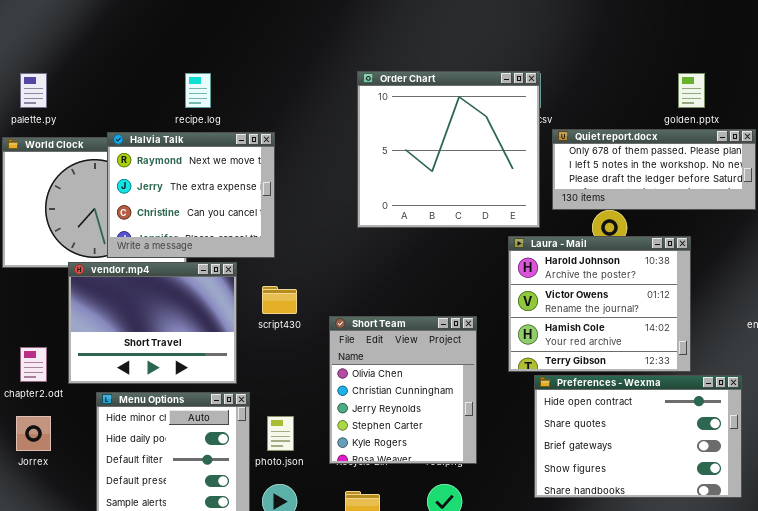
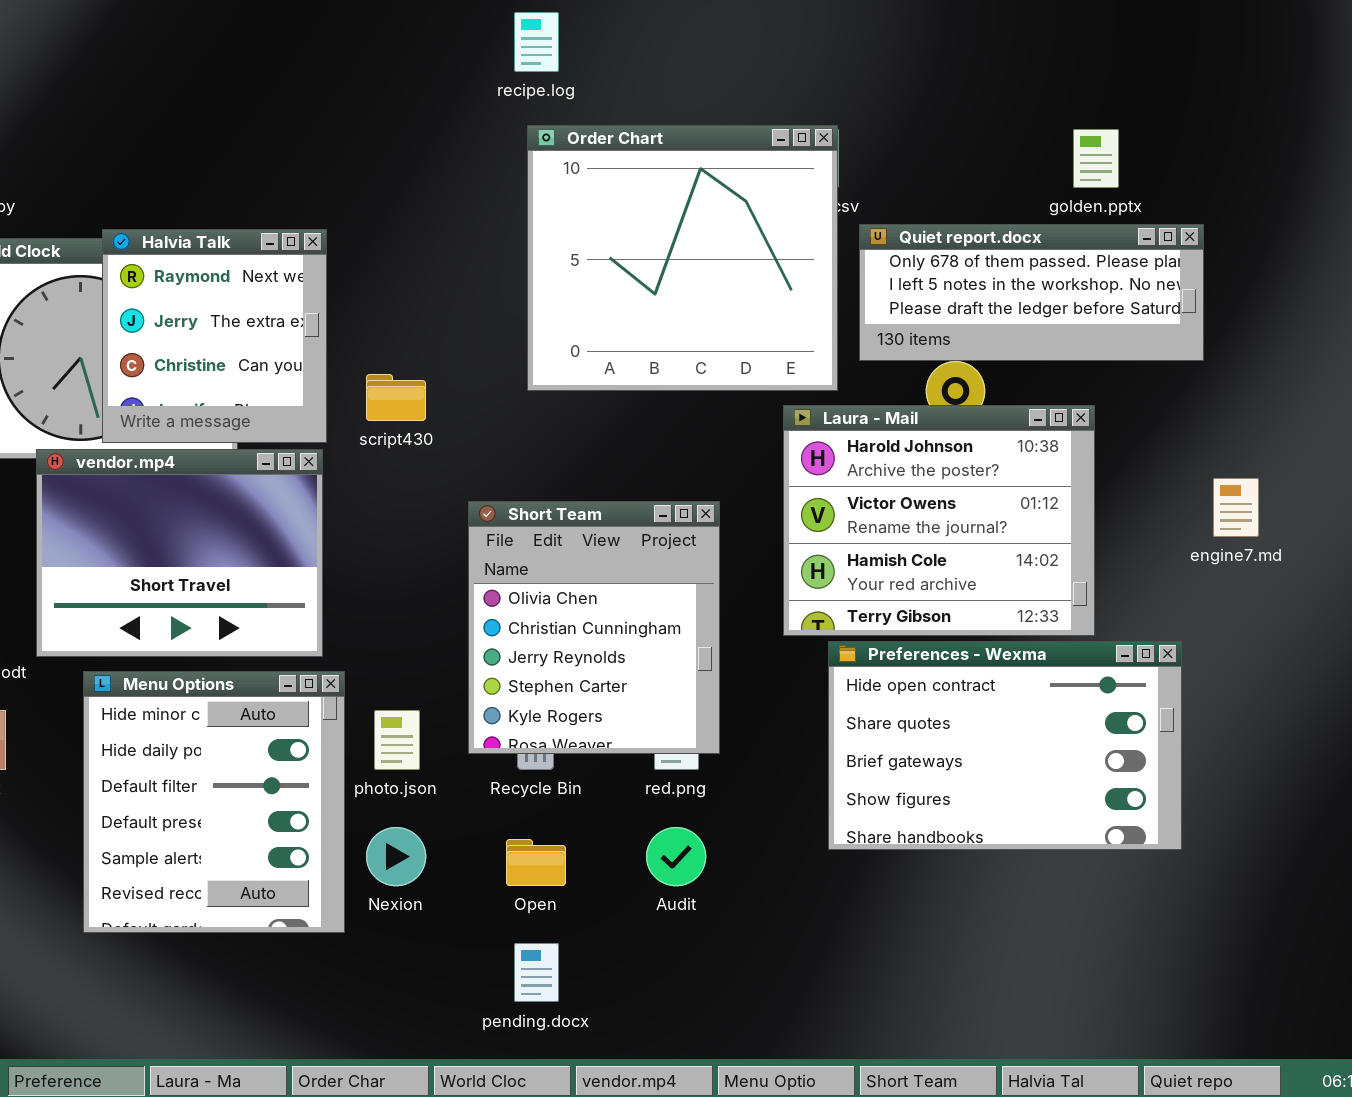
recipe.log: [185,73,211,108] -> [514,12,559,72], moved
Halvia Talk: [107,132,275,258] -> [102,229,327,443], resized
script430: [262,286,297,314] -> [366,374,426,421], moved
Short Team: [329,316,477,464] -> [468,501,720,754], moved

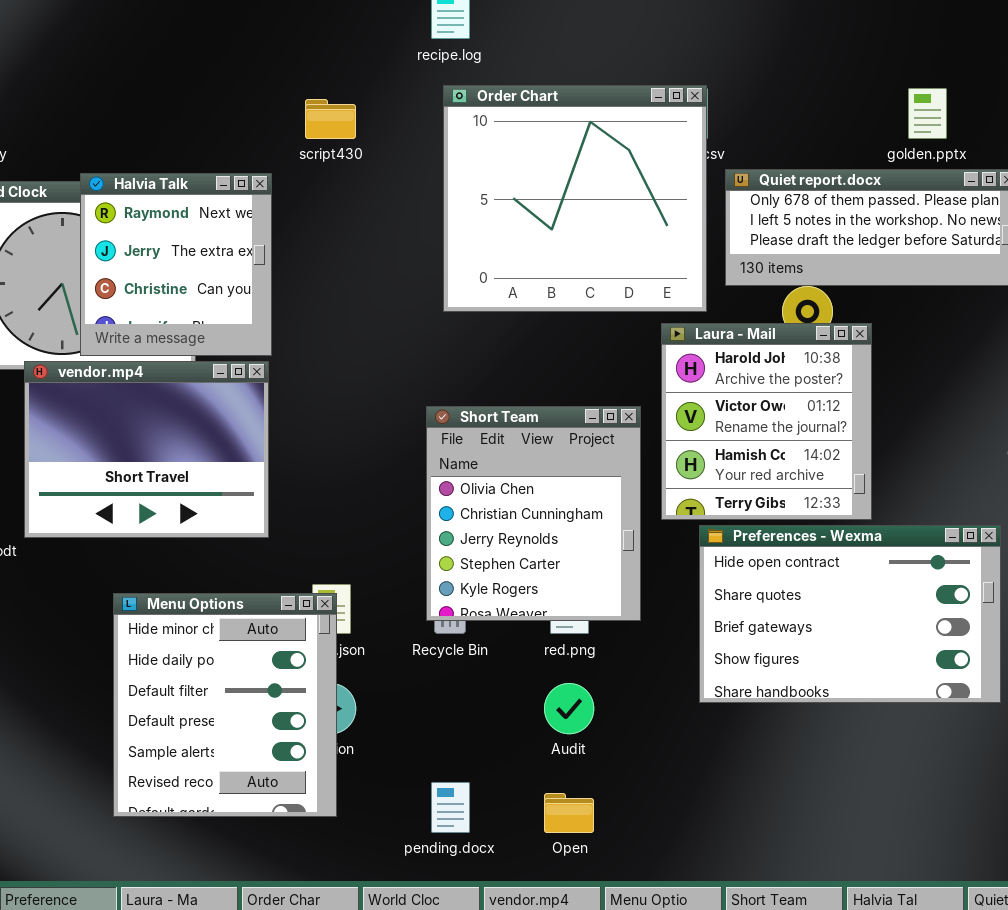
script430: [366,374,426,421] -> [305,99,356,139], moved
Laura - Mail: [783,405,1095,636] -> [661,323,872,520], resized
Short Team: [468,501,720,754] -> [426,406,641,621], moved
Menu Options: [83,671,345,933] -> [113,593,337,817], moved
Open: [506,839,566,886] -> [544,793,594,833], moved

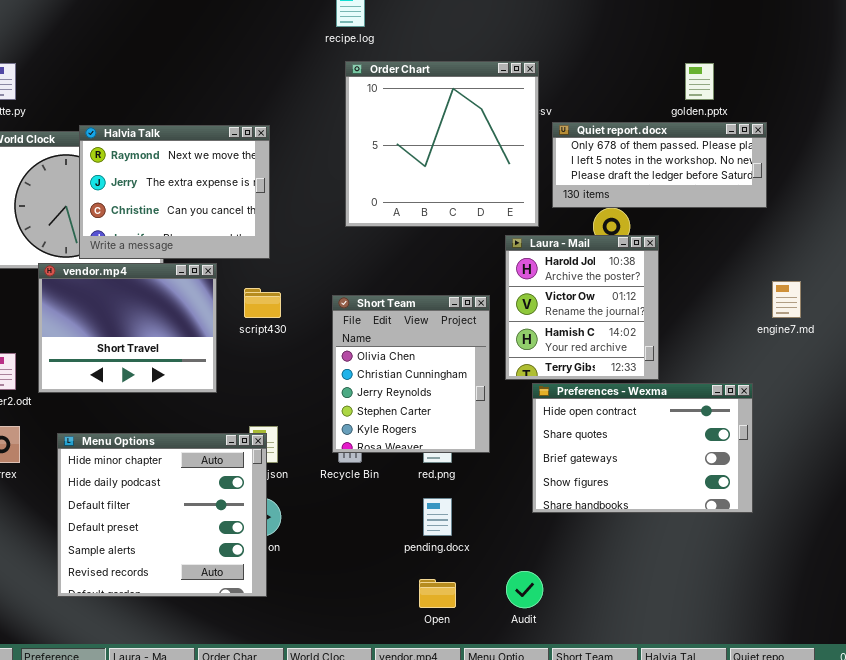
script430: [305,99,356,139] -> [244,288,281,318], moved
Halvia Talk: [80,173,272,356] -> [79,125,270,259], resized
Menu Options: [113,593,337,817] -> [57,433,267,597], resized
Audit: [544,683,594,734] -> [506,571,543,608], moved
pending.docx: [431,782,470,833] -> [423,498,452,536], moved

